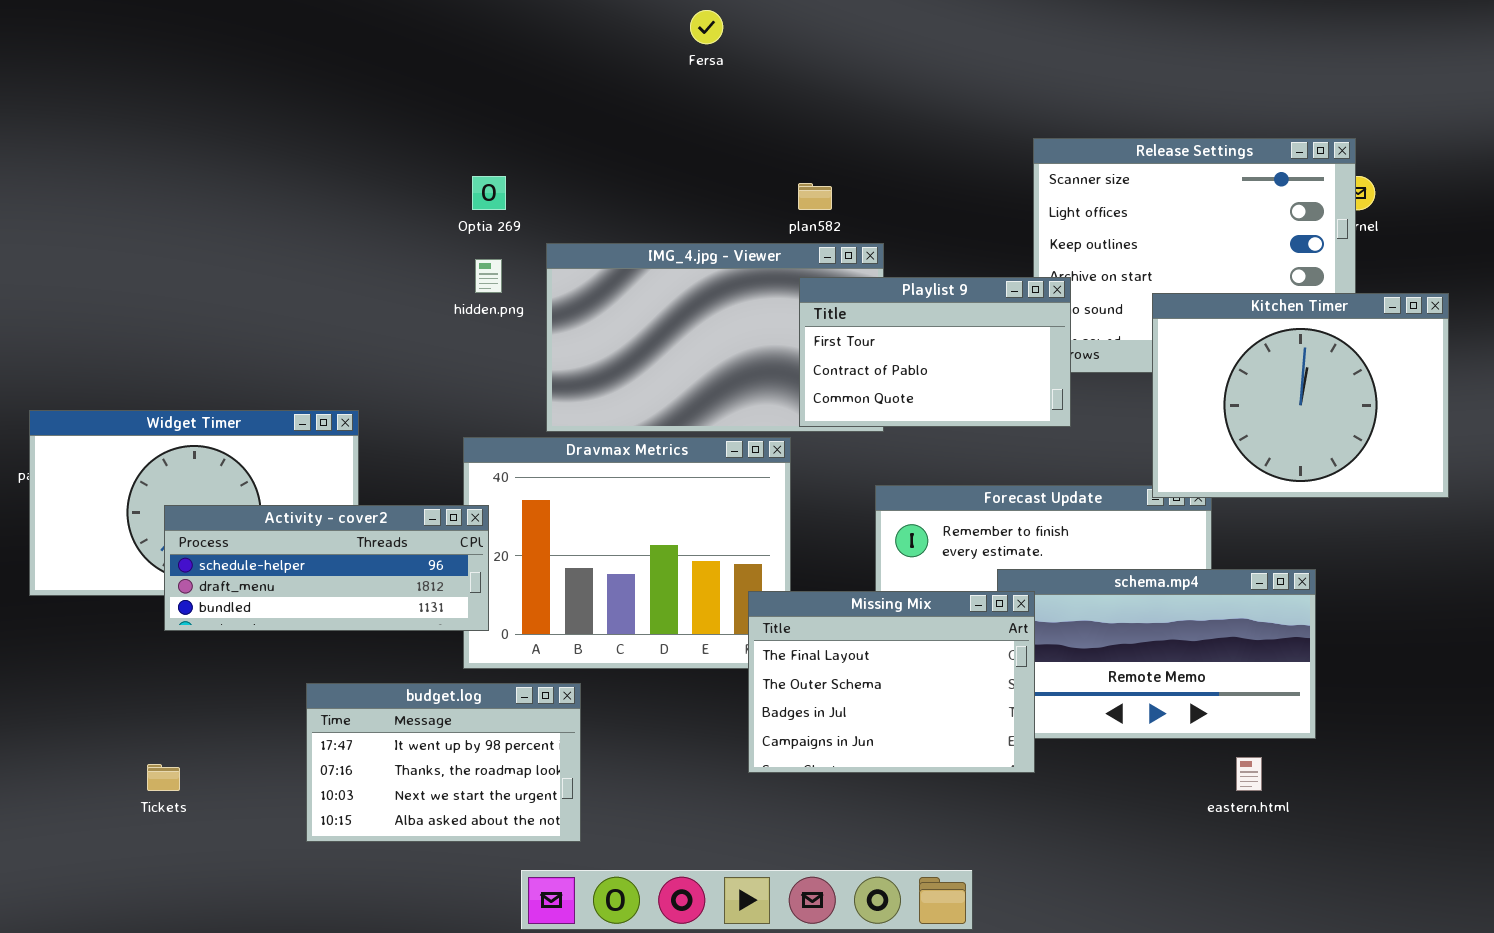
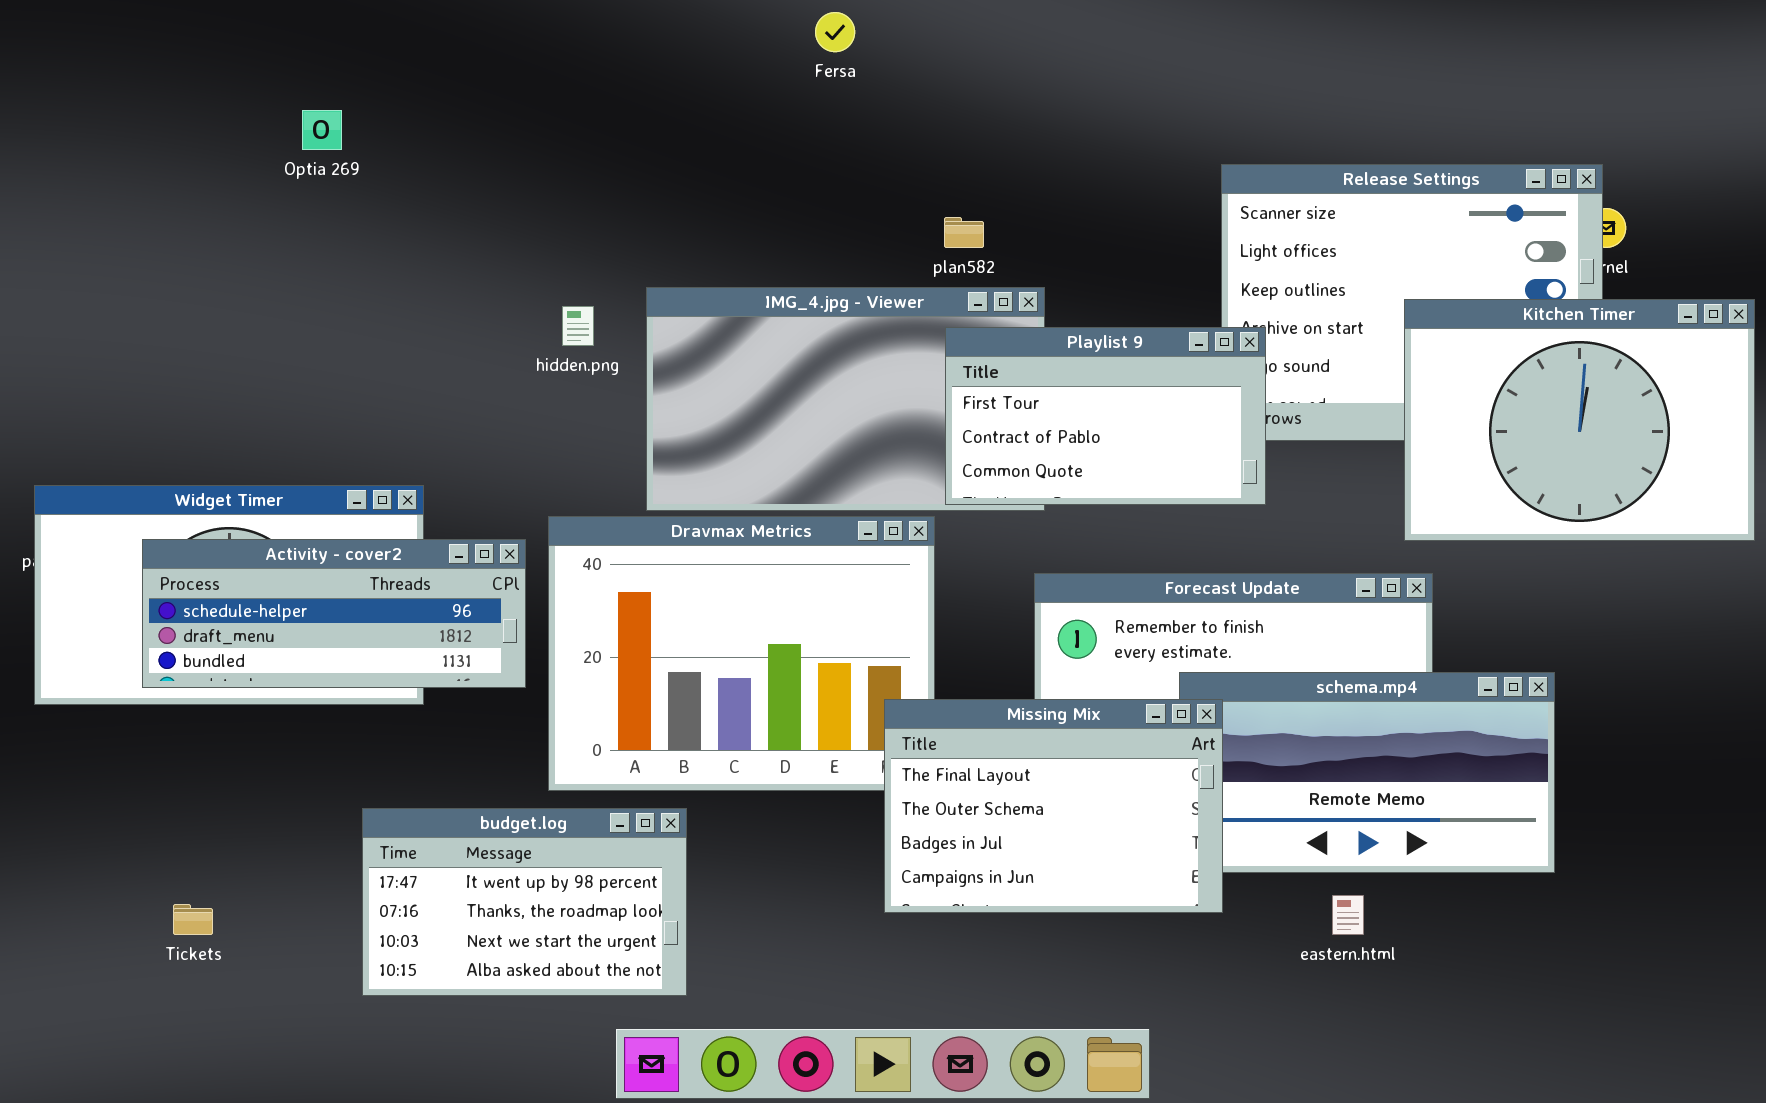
Optia 269: [472,176,506,210] -> [302,110,342,150], moved
Kitchen Timer: [1152,293,1449,498] -> [1404,299,1755,541], moved
Activity - cover2: [164,505,489,631] -> [142,539,526,688], moved
eastern.html: [1236,757,1262,791] -> [1332,895,1364,935], moved

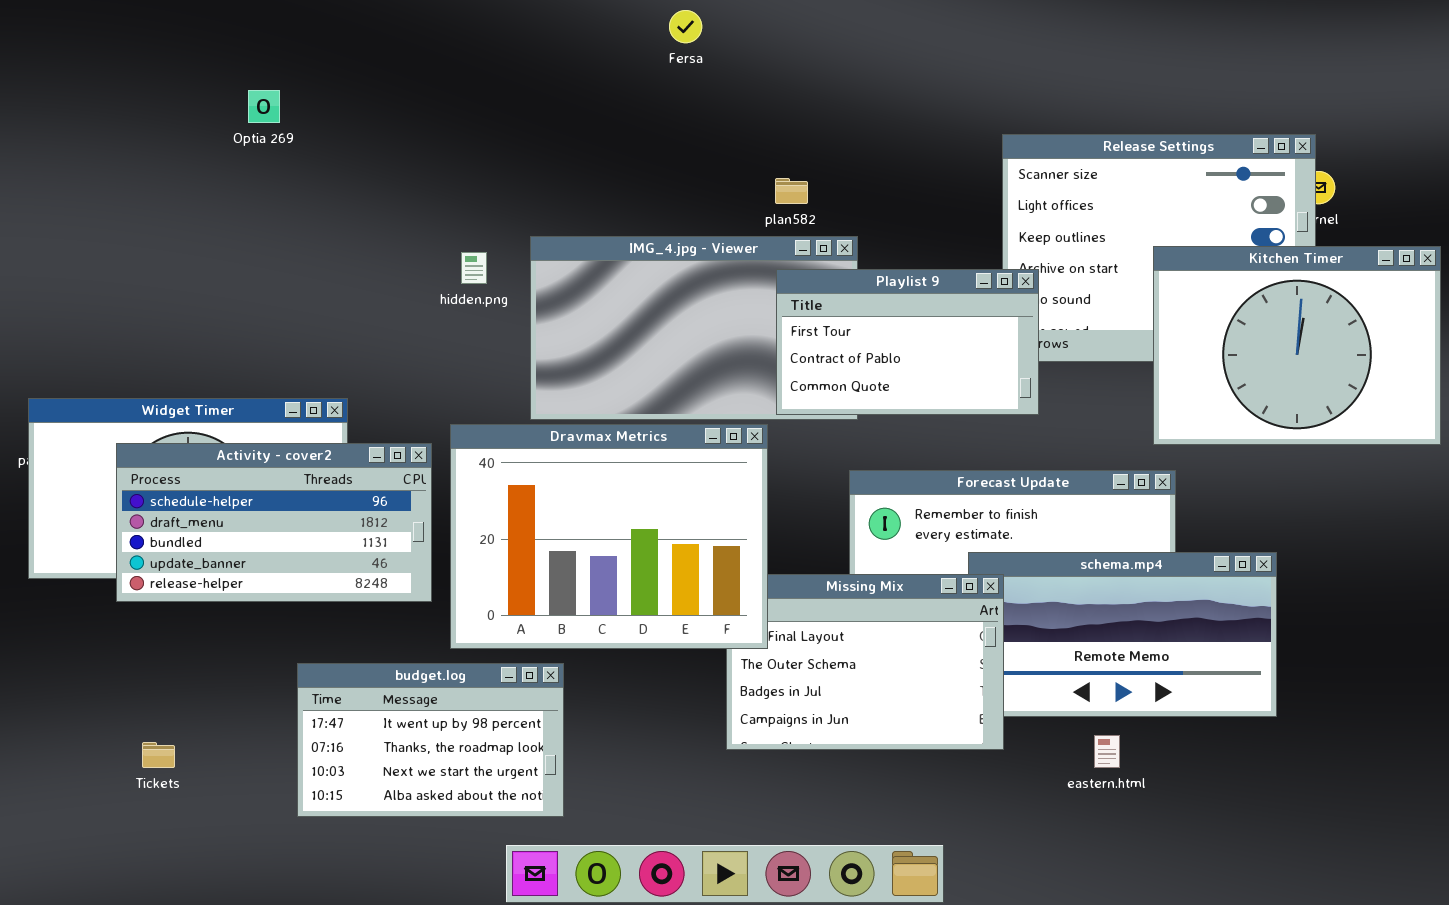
Dravmax Metrics: [548,516,935,791] -> [450,424,768,649], raised
Activity - cover2: [142,539,526,688] -> [116,443,432,602], resized

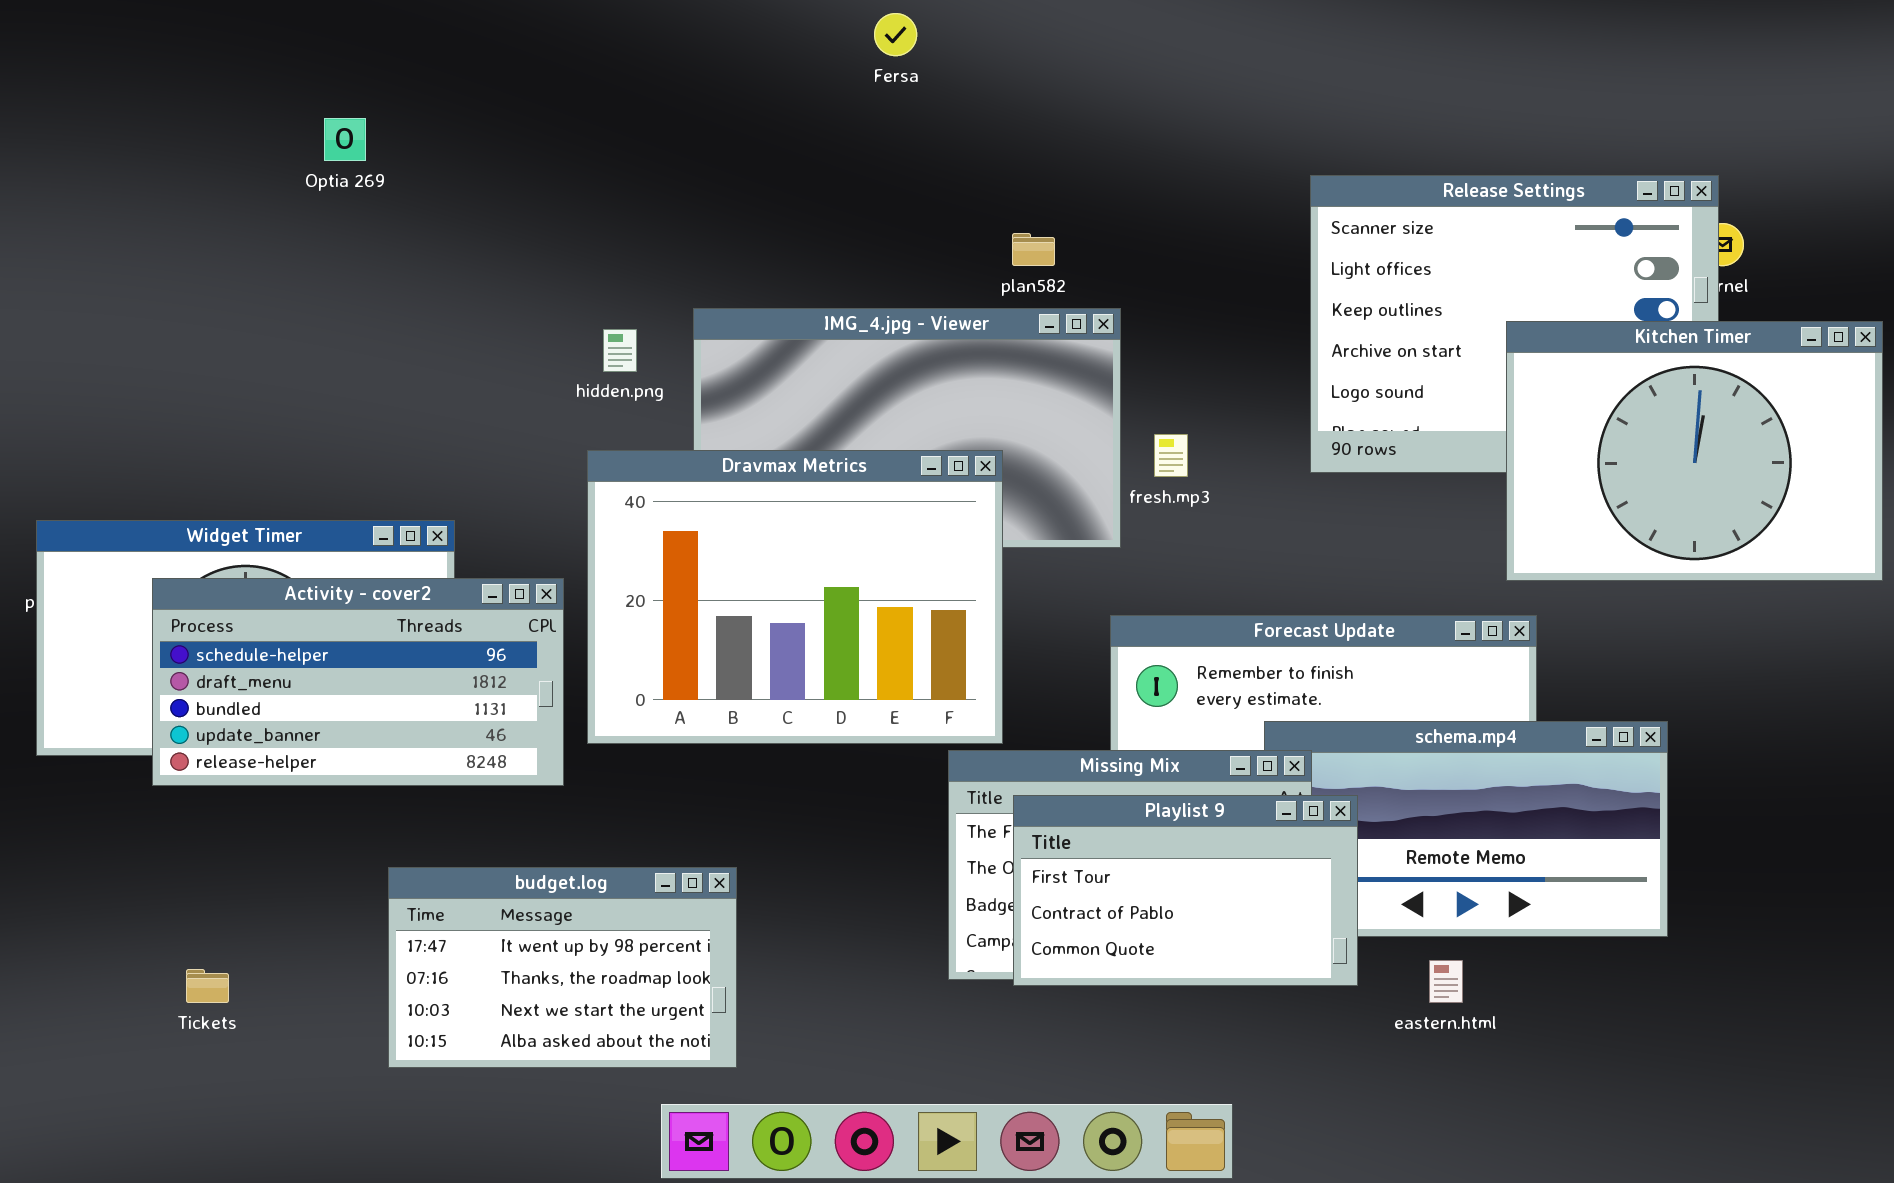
Playlist 9: [776,269,1039,415] -> [1013,795,1358,986], moved
Dravmax Metrics: [450,424,768,649] -> [587,450,1003,744], moved

